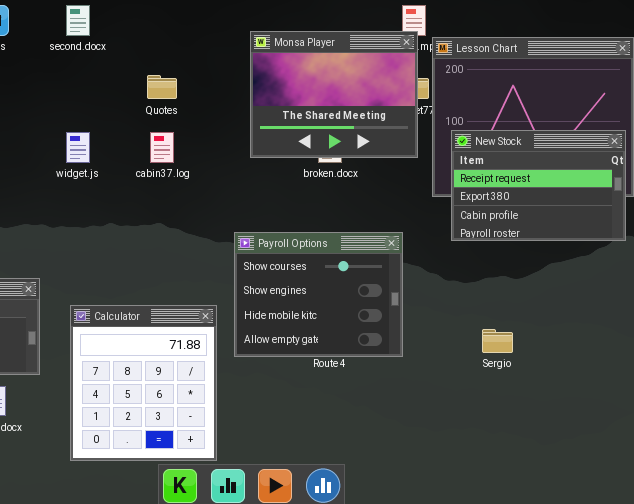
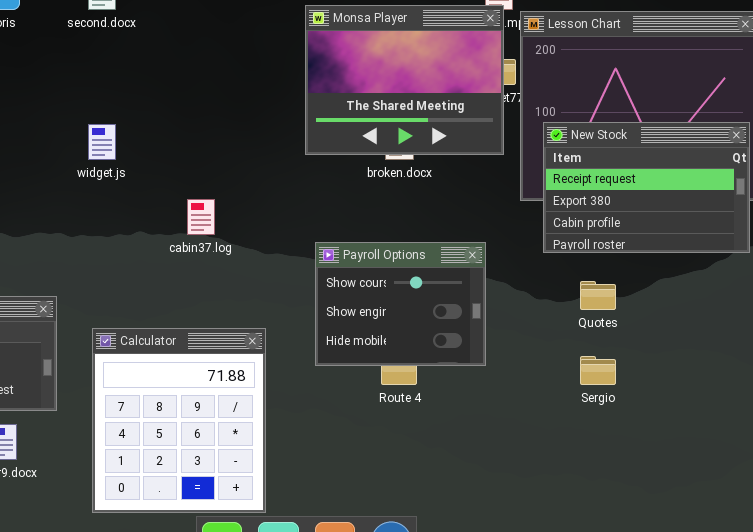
Quotes: [147,75,177,99] -> [580,281,616,310], moved
cabin37.log: [150,132,174,163] -> [187,199,215,235], moved
Payroll Options: [234,232,403,357] -> [315,242,486,366], resized

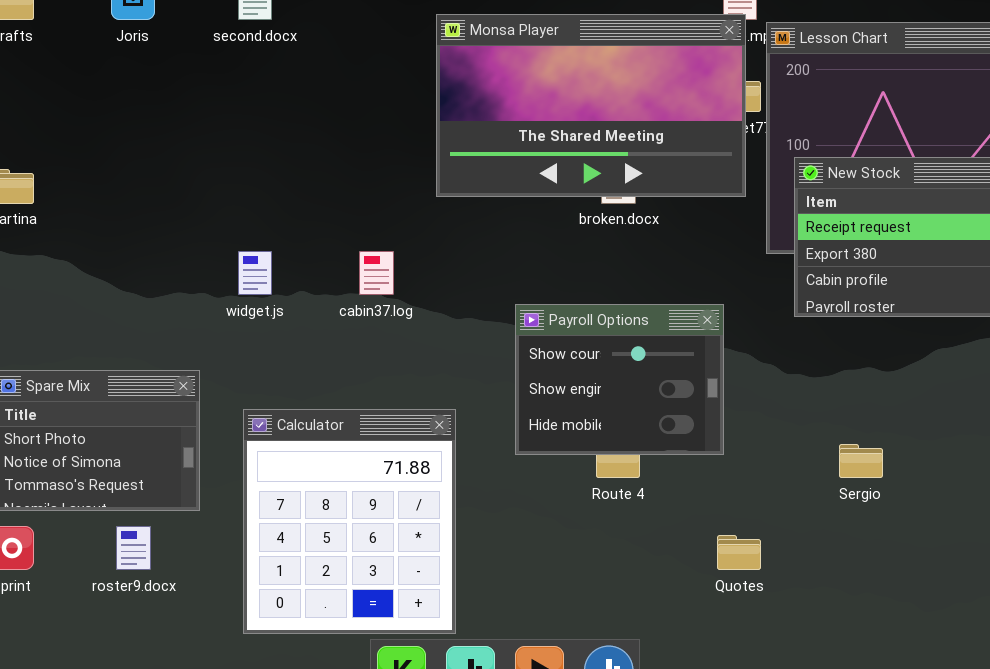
Monsa Player: [305,5,504,155] -> [436,14,746,197], resized
widget.js: [88,124,116,160] -> [238,251,272,295], moved
Quotes: [580,281,616,310] -> [717,535,761,570], moved

